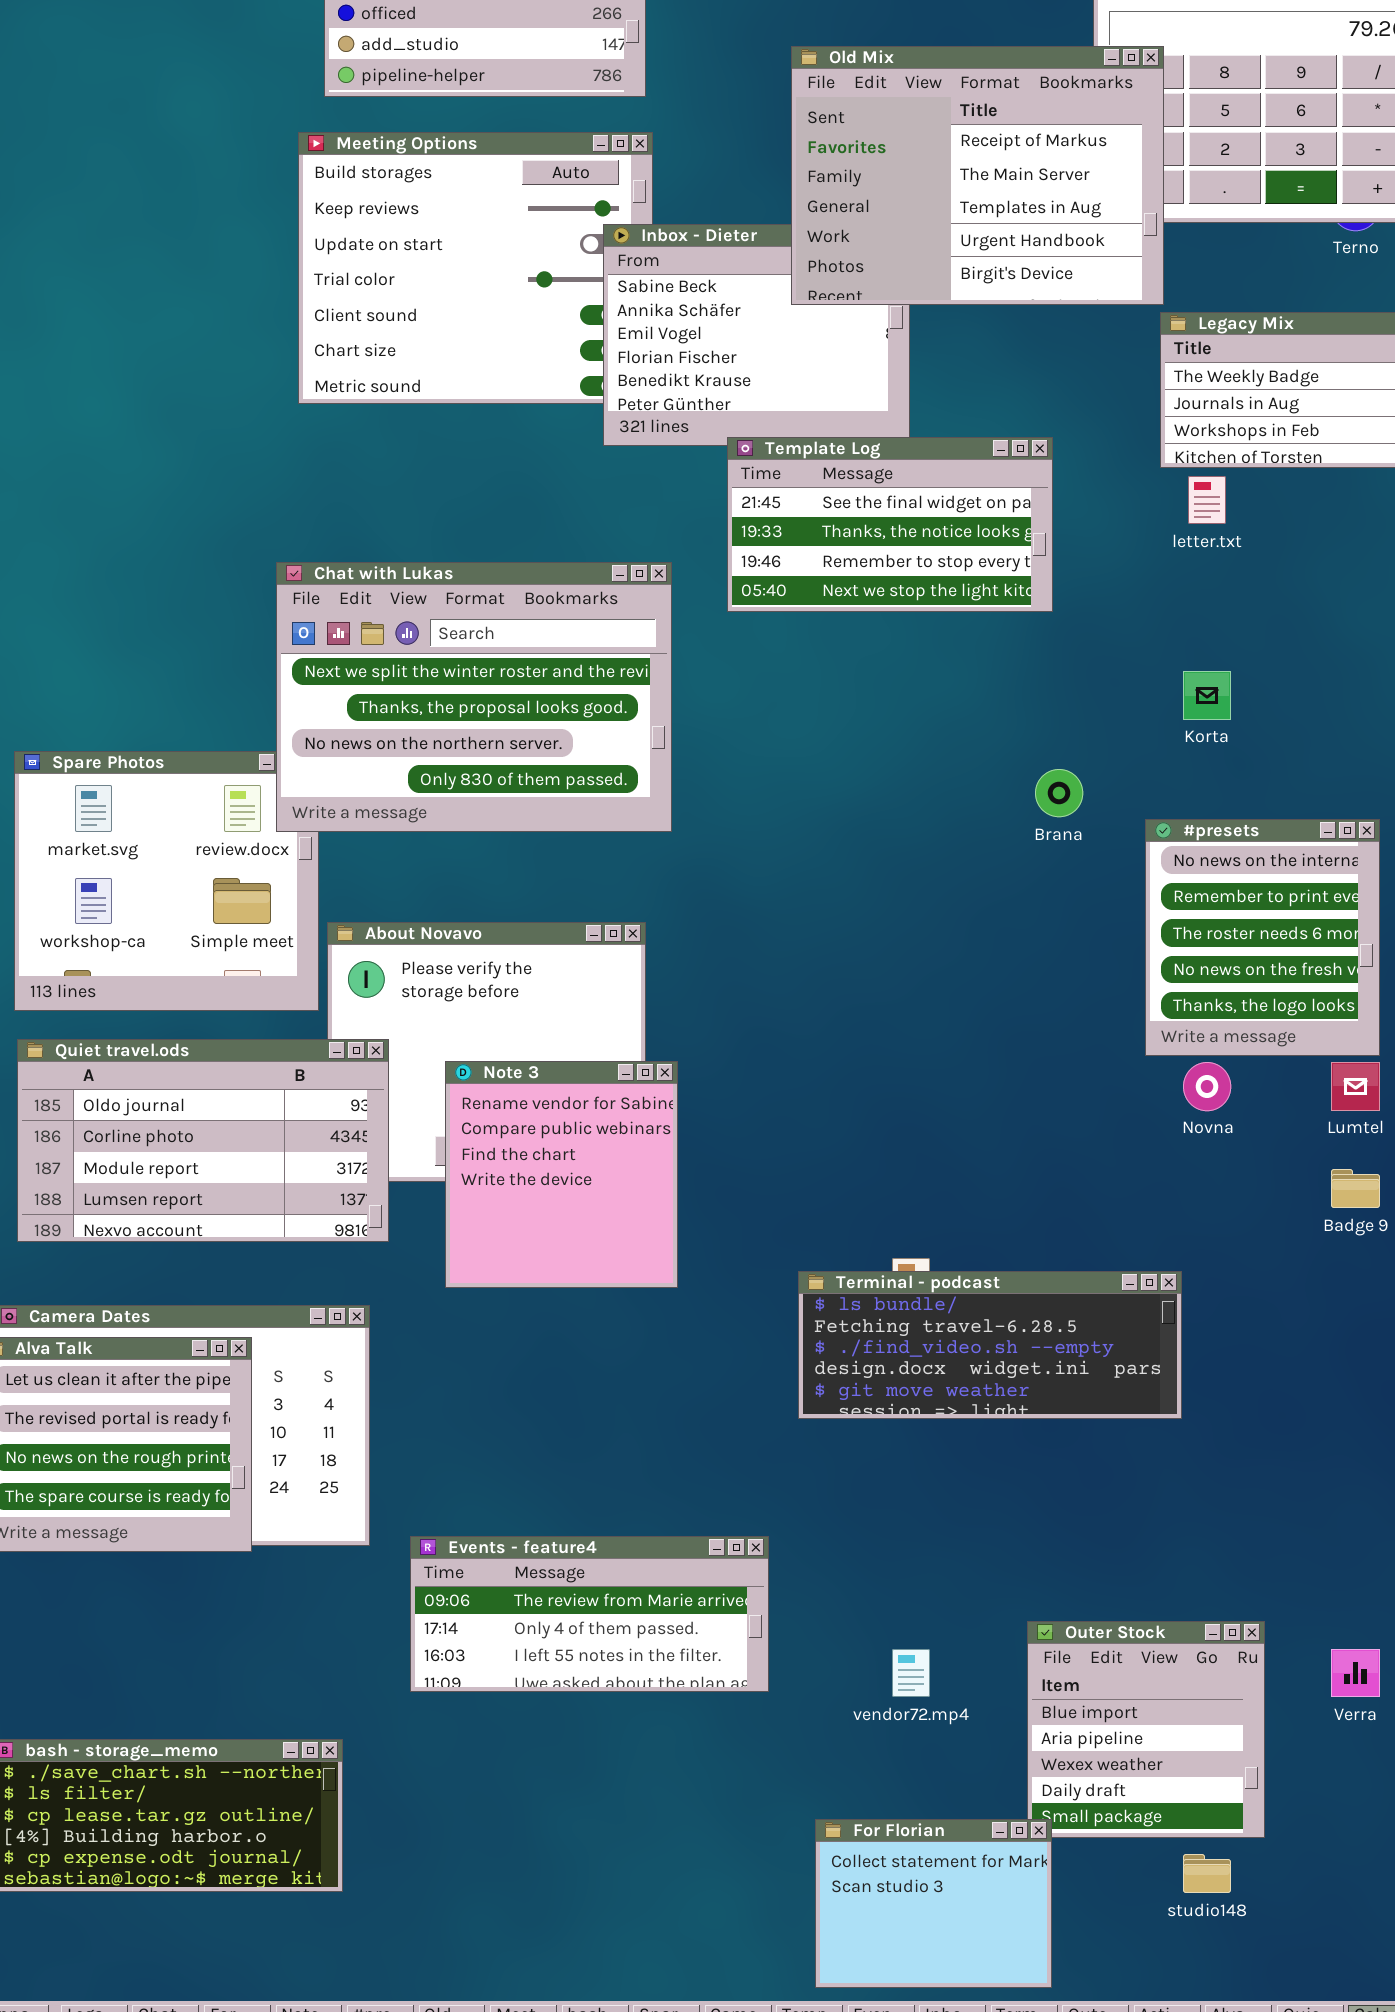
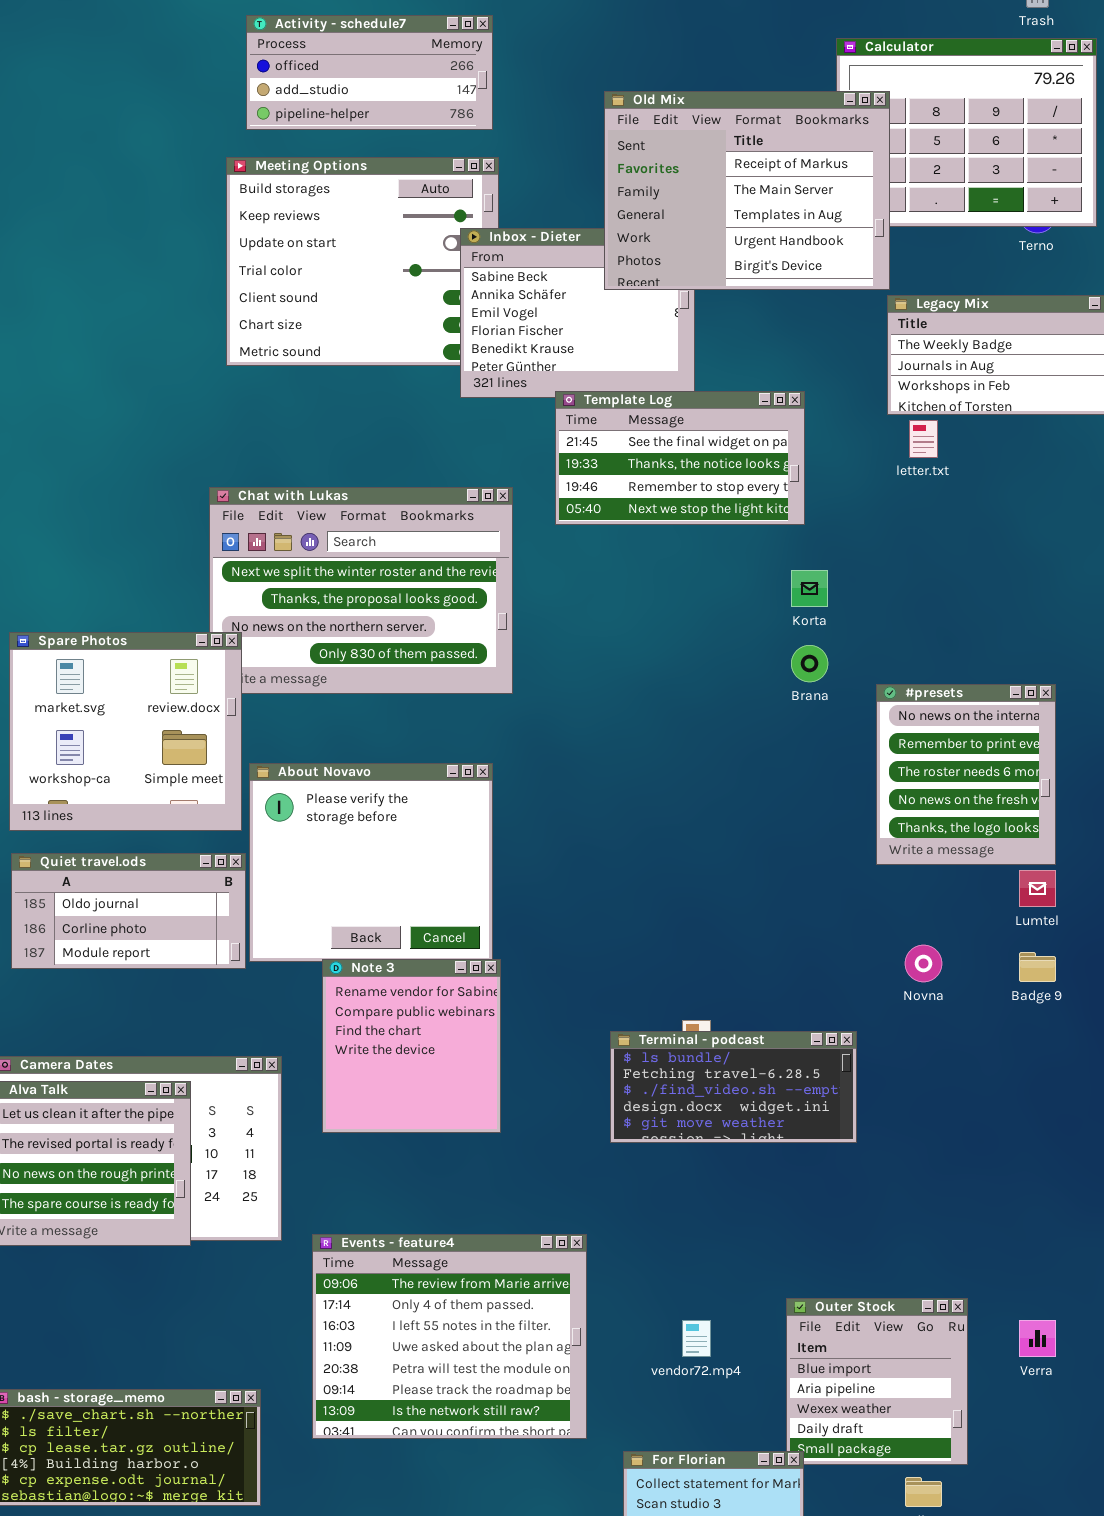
Korta: [1183,671,1231,720] -> [791,570,828,607], moved
Spare Photos: [14,751,319,1011] -> [9,632,242,831], raised
Quiet travel.ods: [17,1039,389,1242] -> [11,853,246,969], resized
Note 3: [445,1061,678,1288] -> [322,959,501,1133], moved
Novna: [1183,1062,1231,1111] -> [905,945,942,982], moved
Terminal - podcast: [798,1271,1182,1419] -> [610,1031,857,1143], resized
Events - feature4: [410,1536,769,1692] -> [312,1234,587,1439], resized

